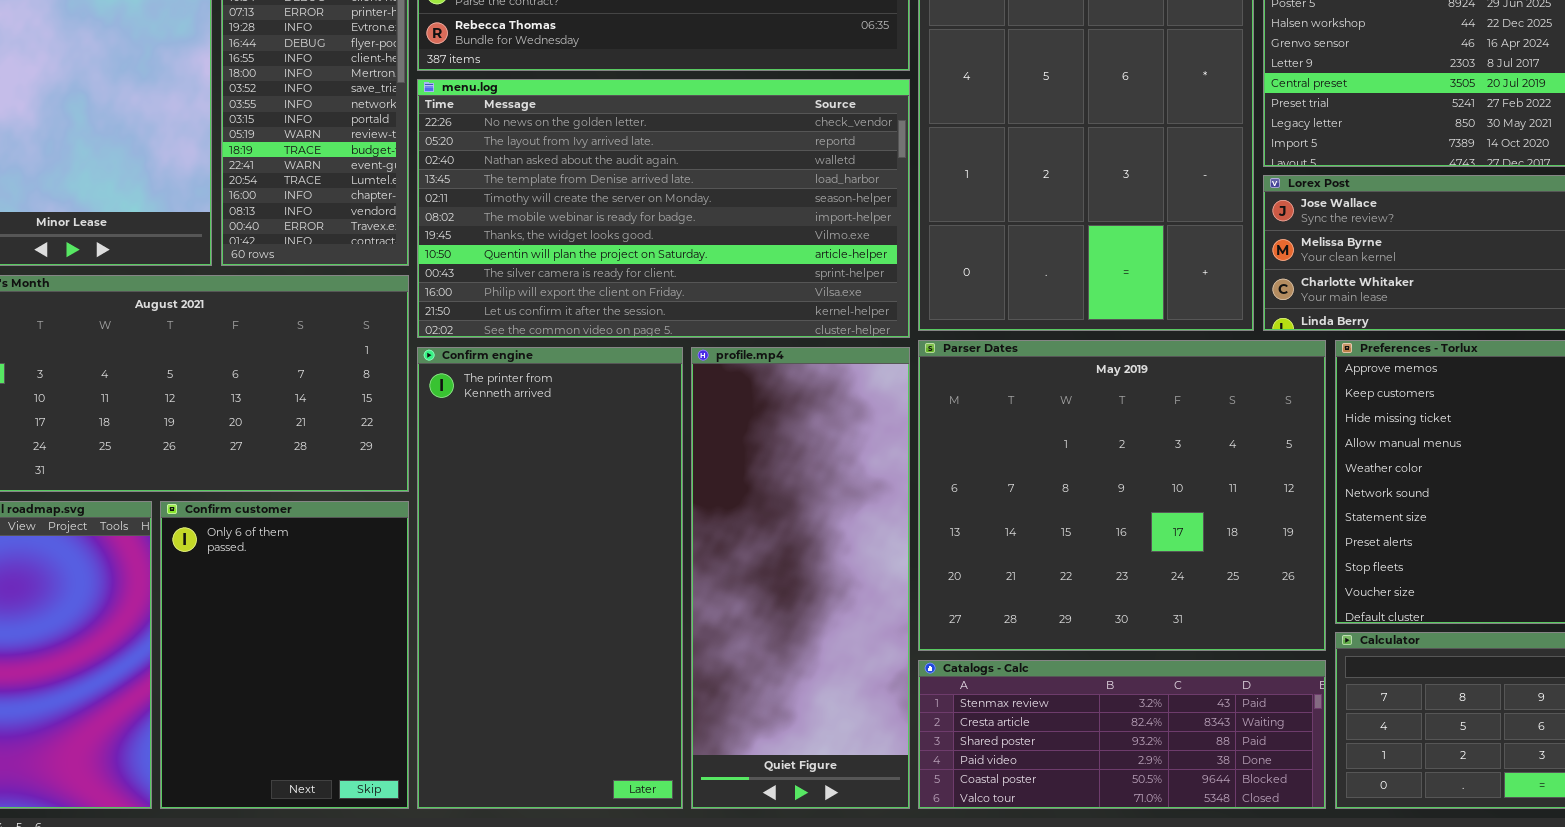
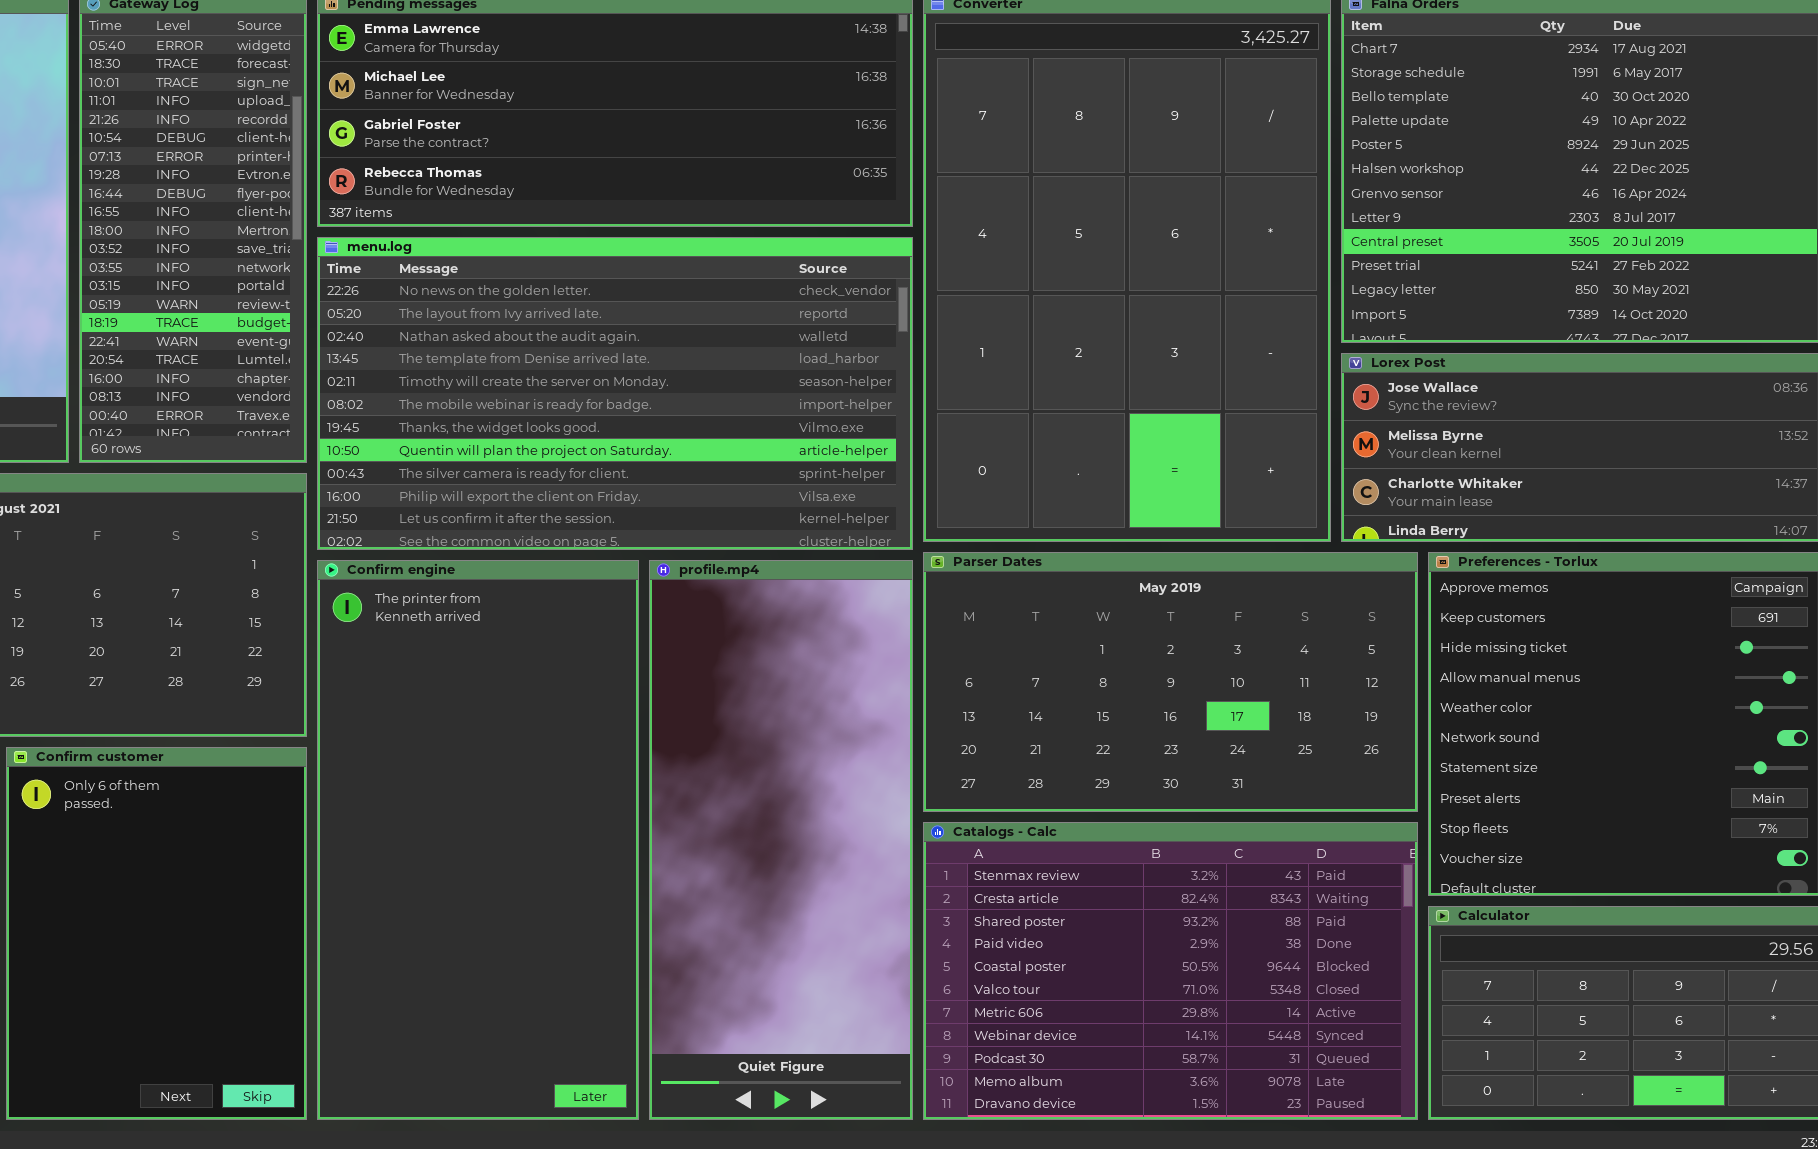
Parser Dates: [918,340,1326,651] -> [923,552,1418,812], resized
Catalogs - Calc: [918,660,1326,809] -> [923,822,1418,1120], resized

